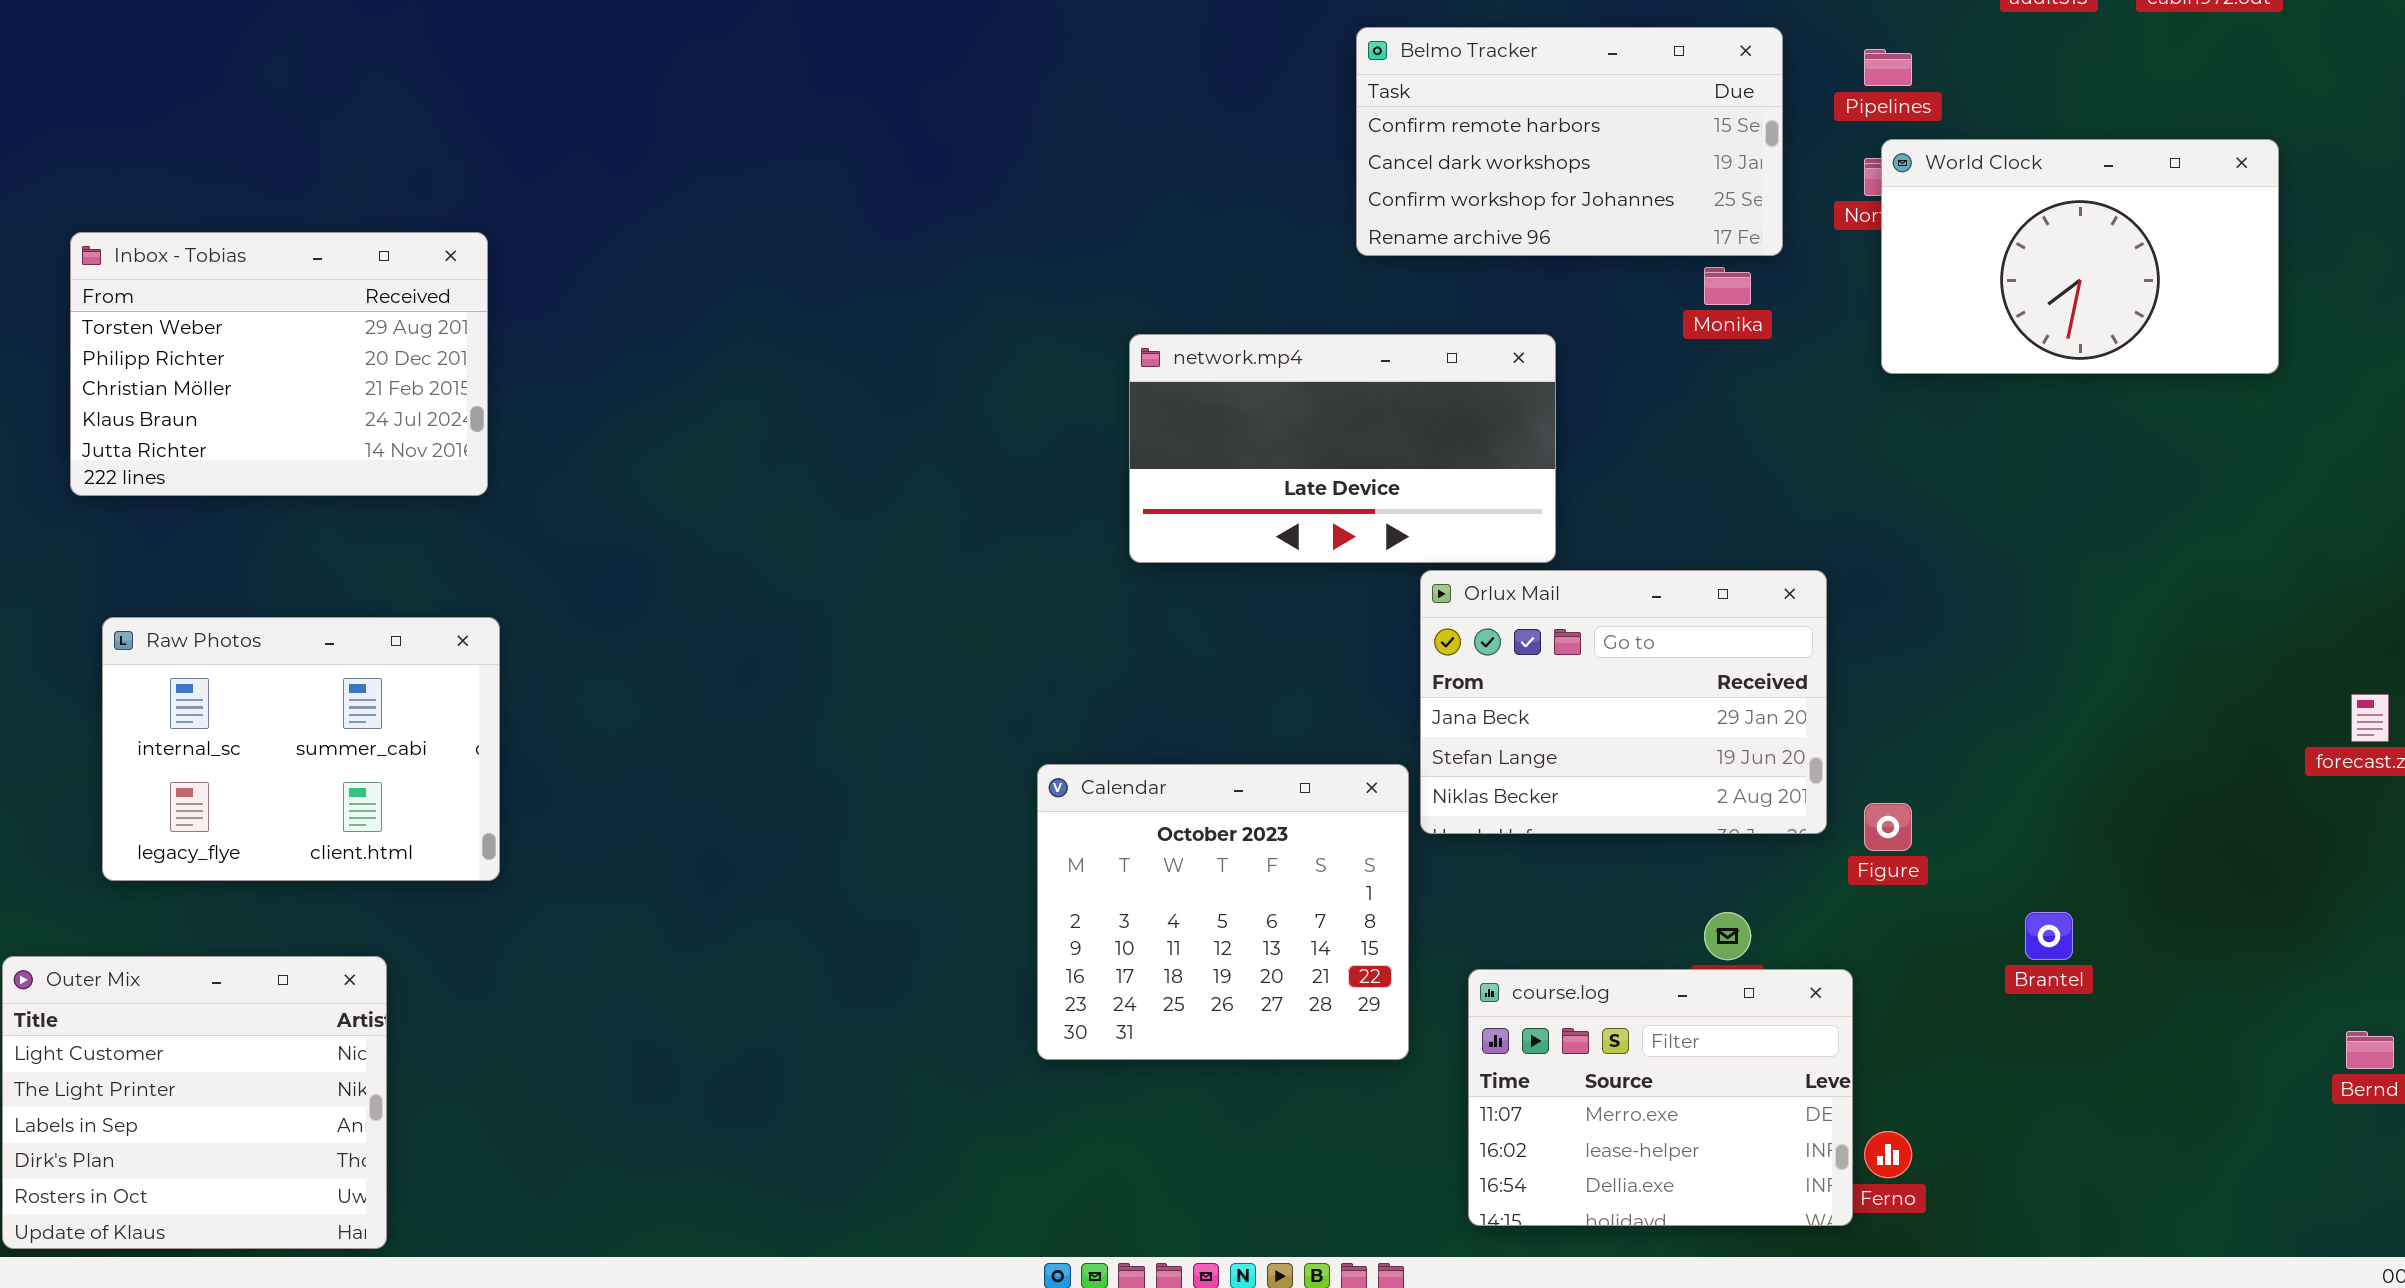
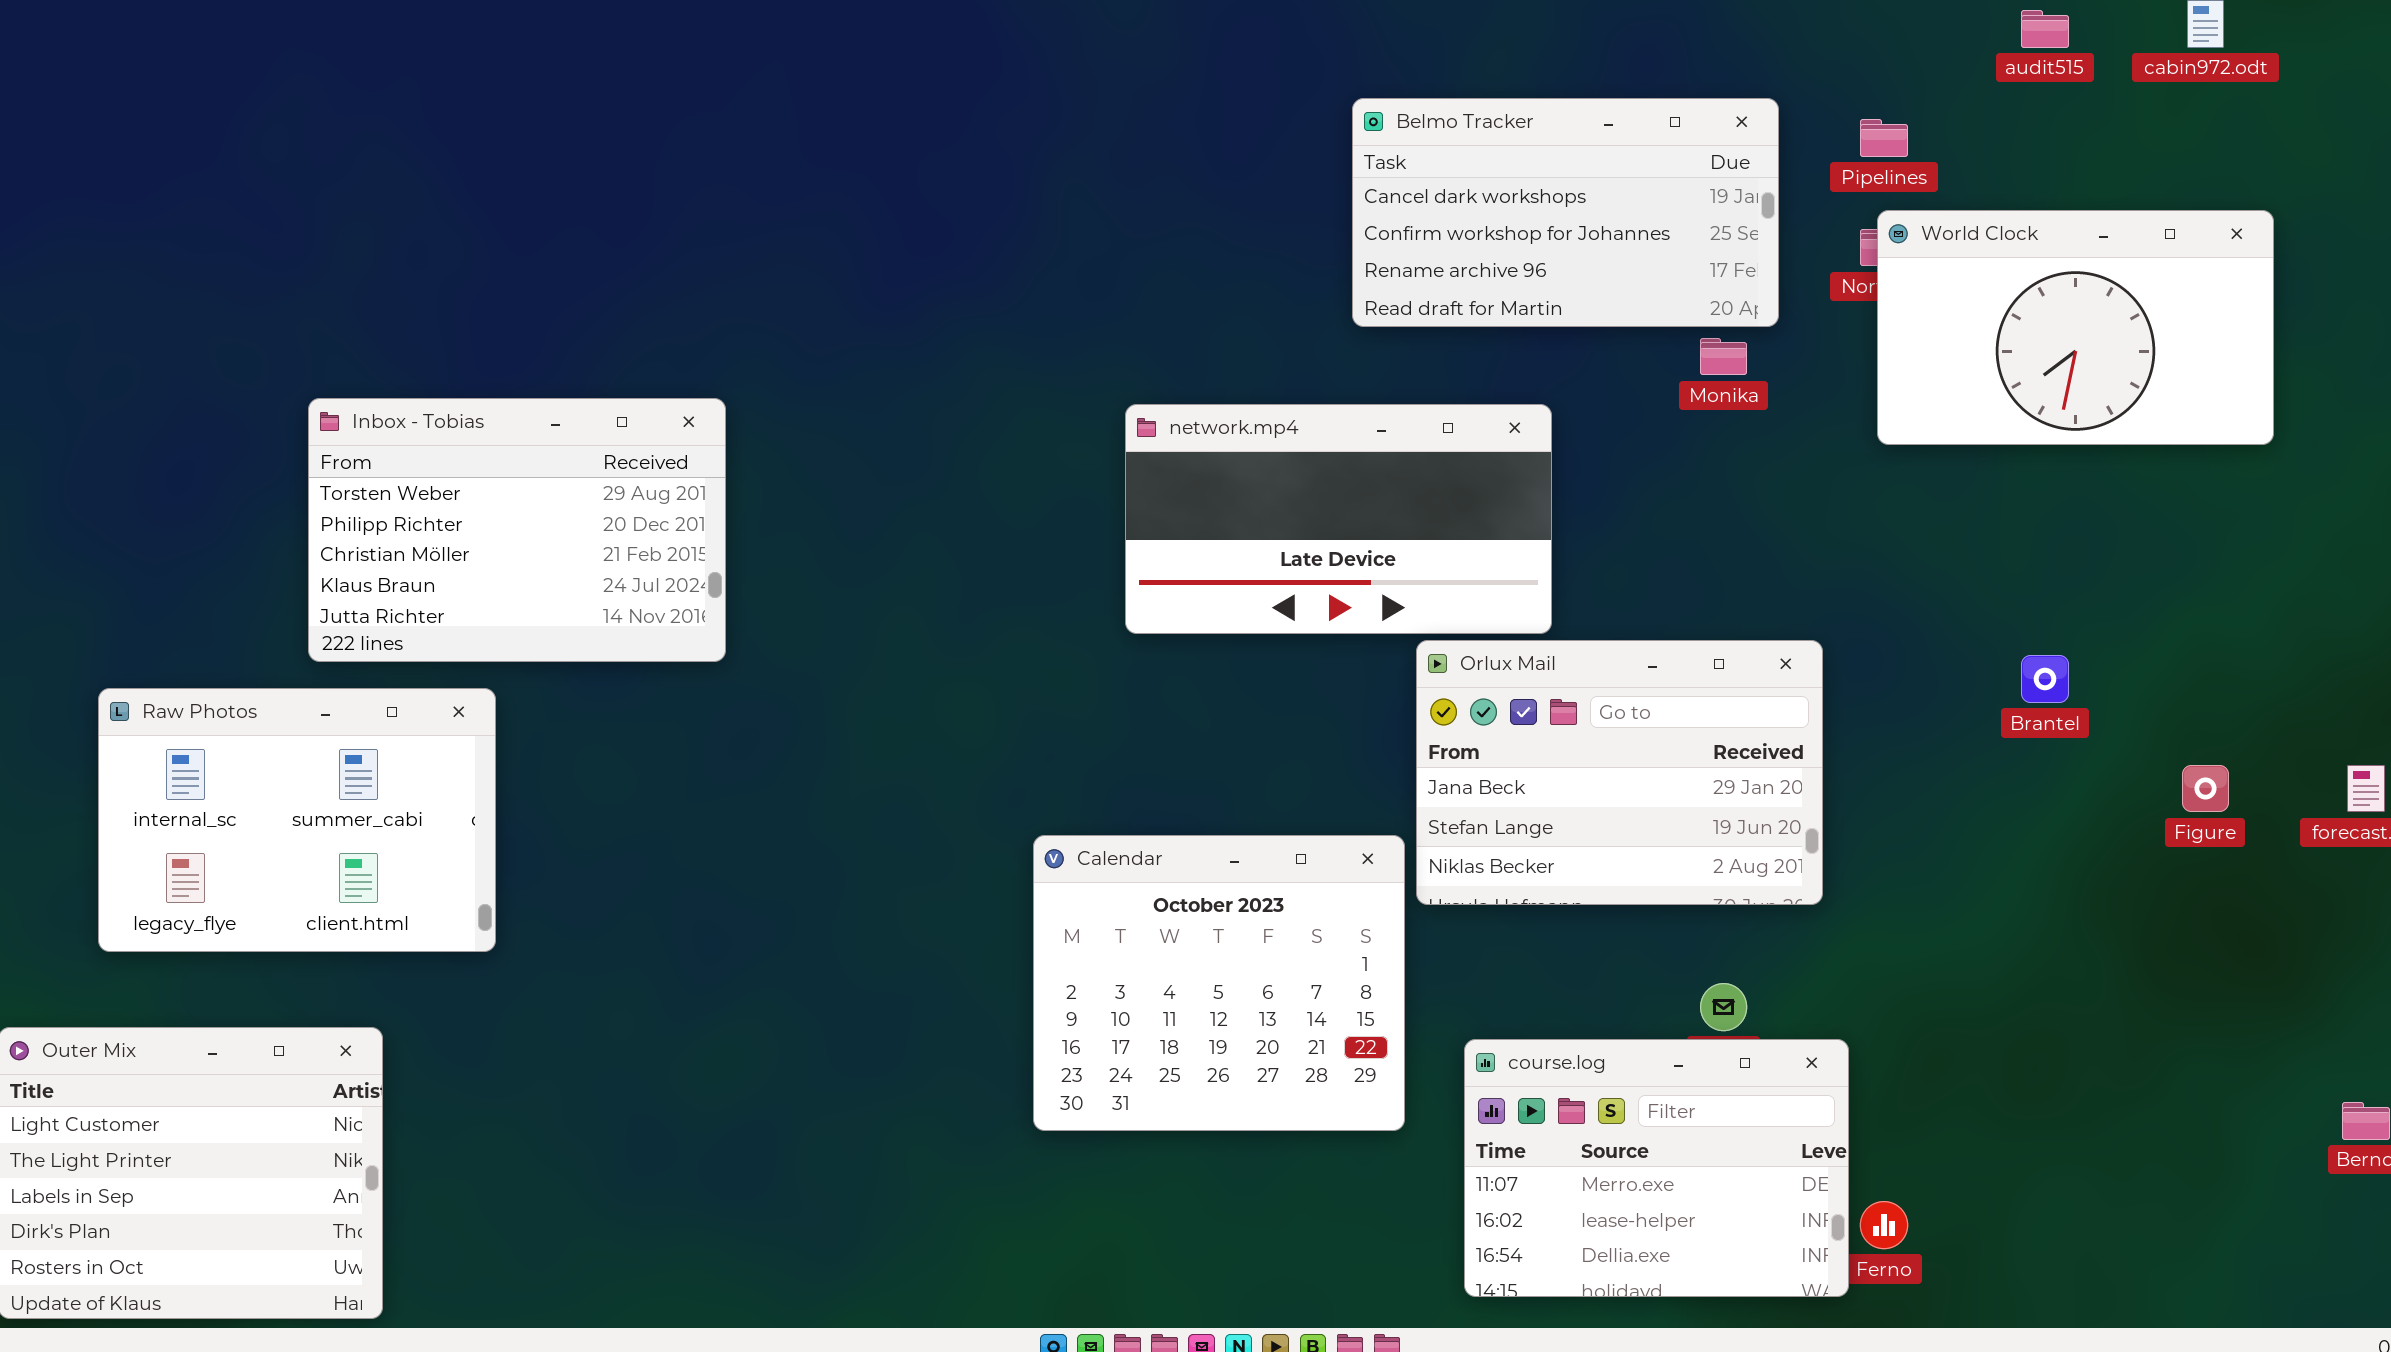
Belmo Tracker: [1356,27,1783,256] -> [1352,98,1779,327], scrolled down 1 row
Inbox - Tobias: [70,232,488,496] -> [308,398,726,662], moved
Figure: [1864,803,1912,851] -> [2182,765,2229,812], moved
Brantel: [2025,912,2073,960] -> [2021,655,2069,703], moved

